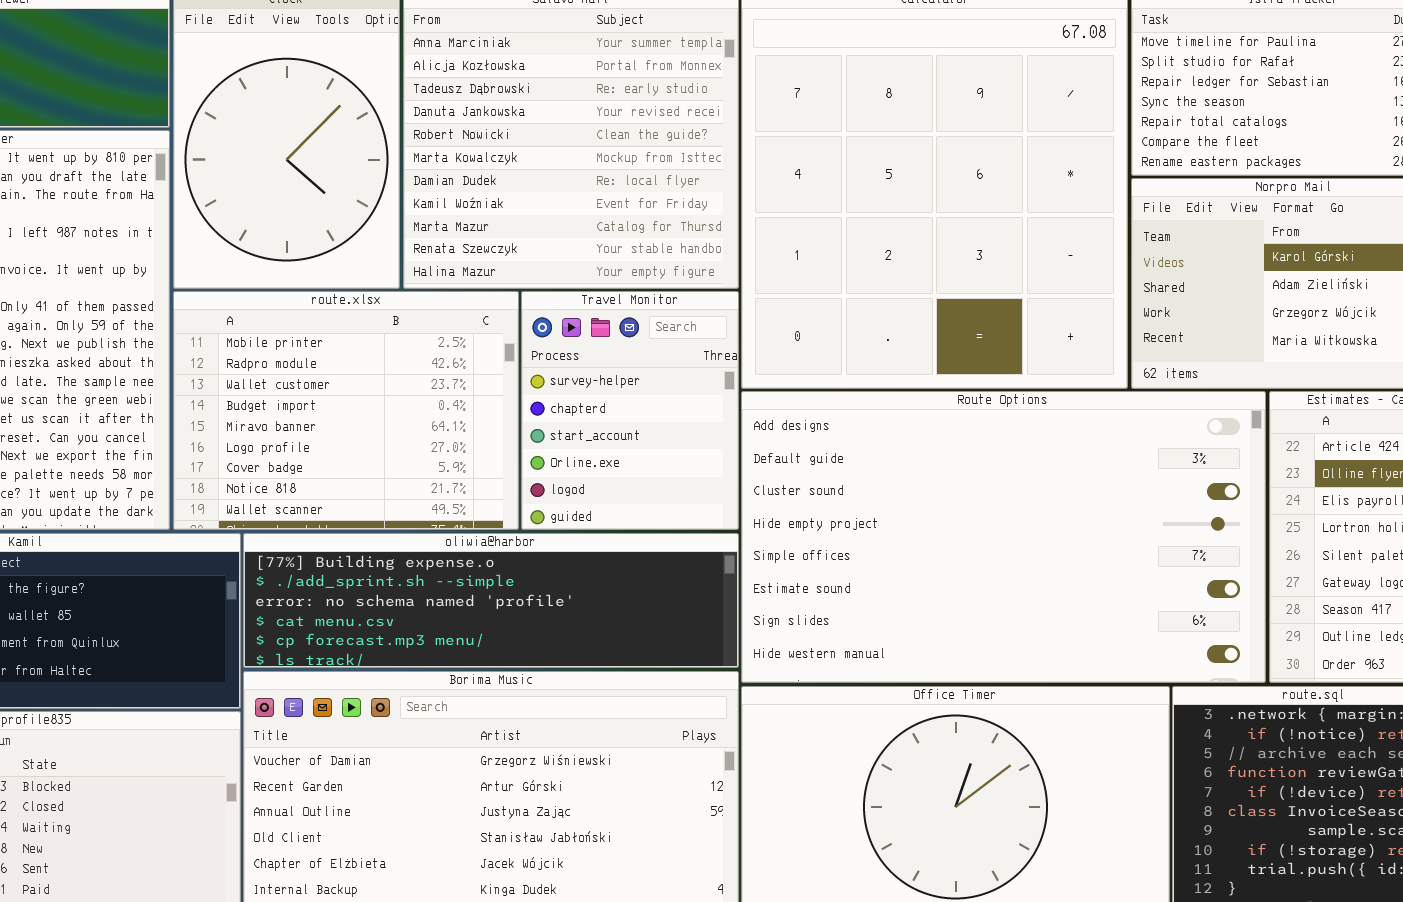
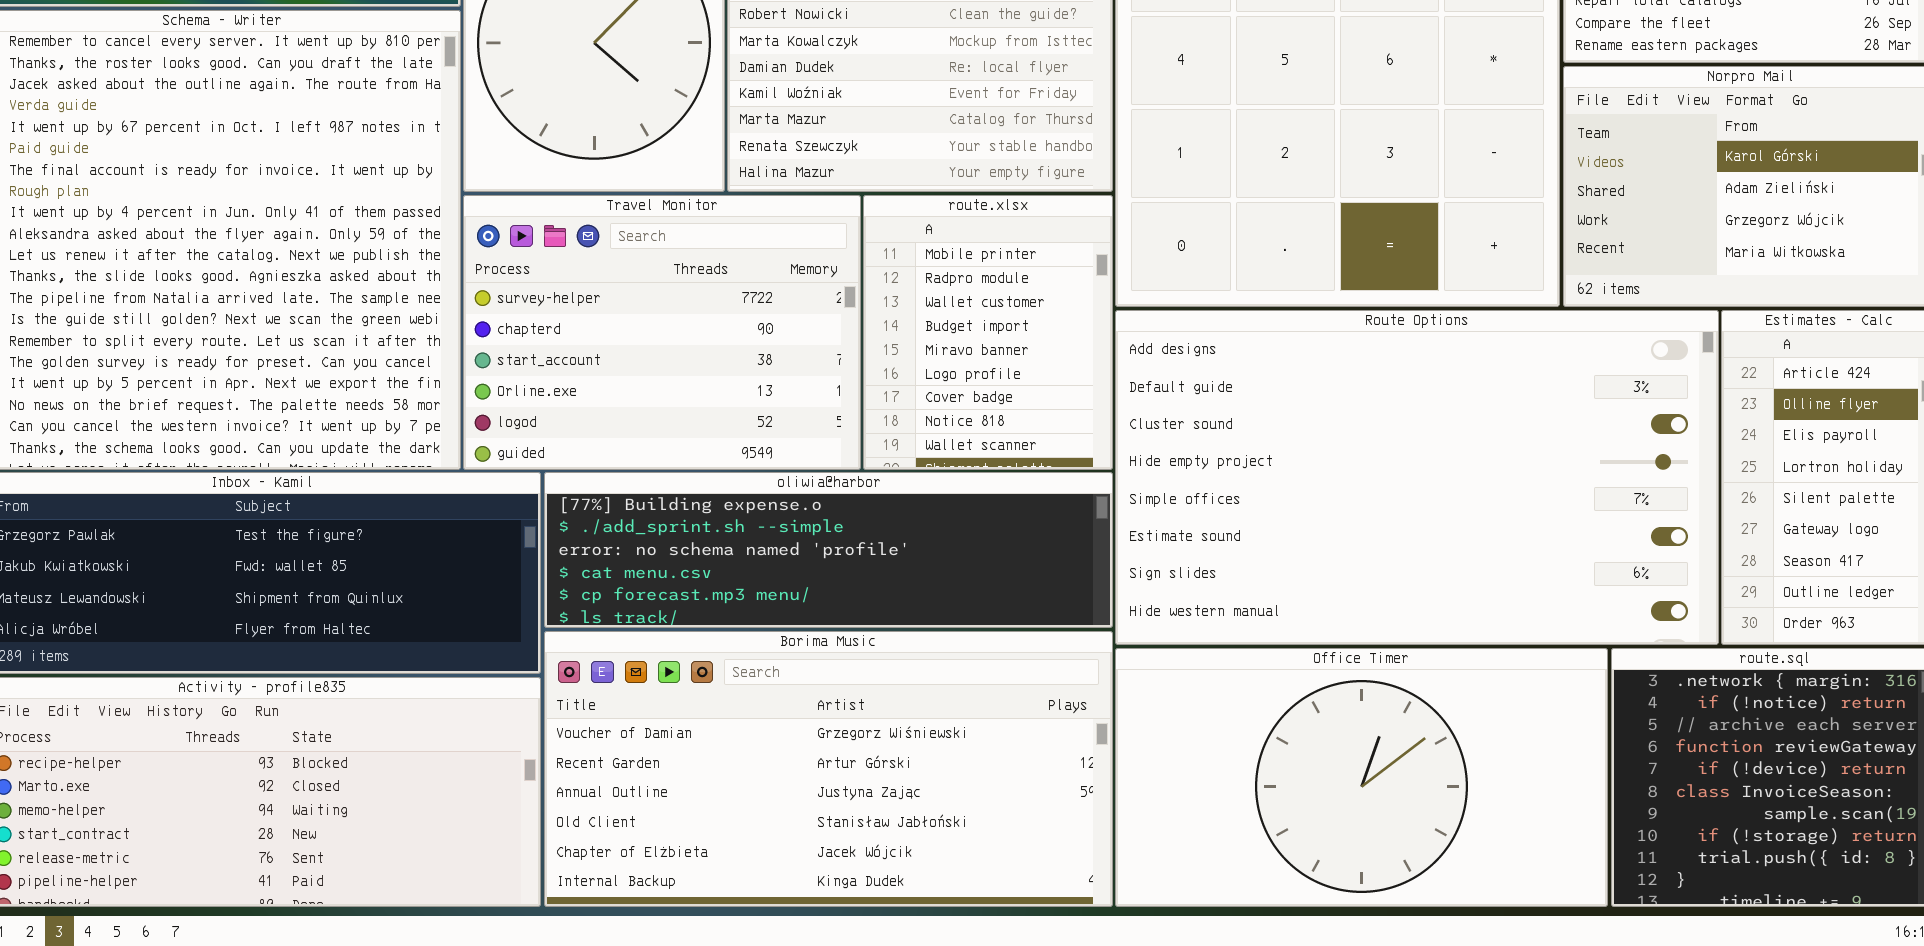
route.xlsx: [173,291,519,530] -> [863,195,1113,470], moved, resized
Travel Monitor: [521,291,739,530] -> [463,195,861,470], moved, resized

